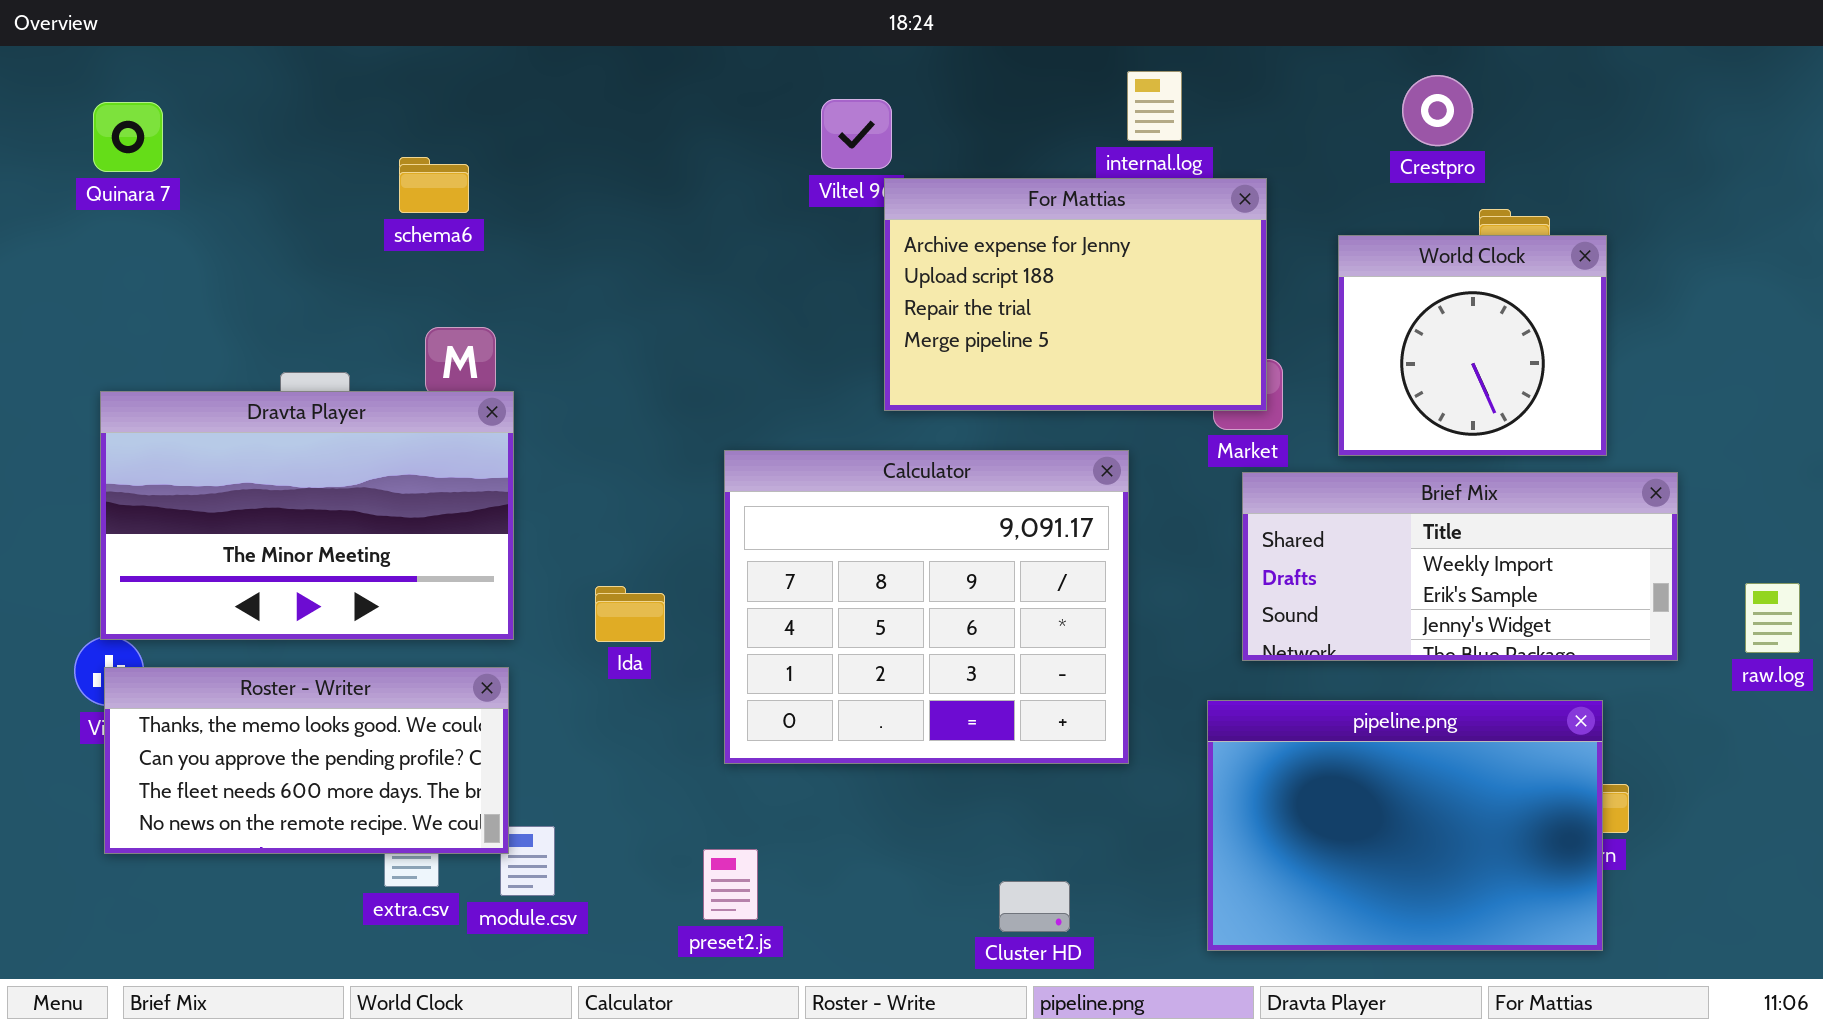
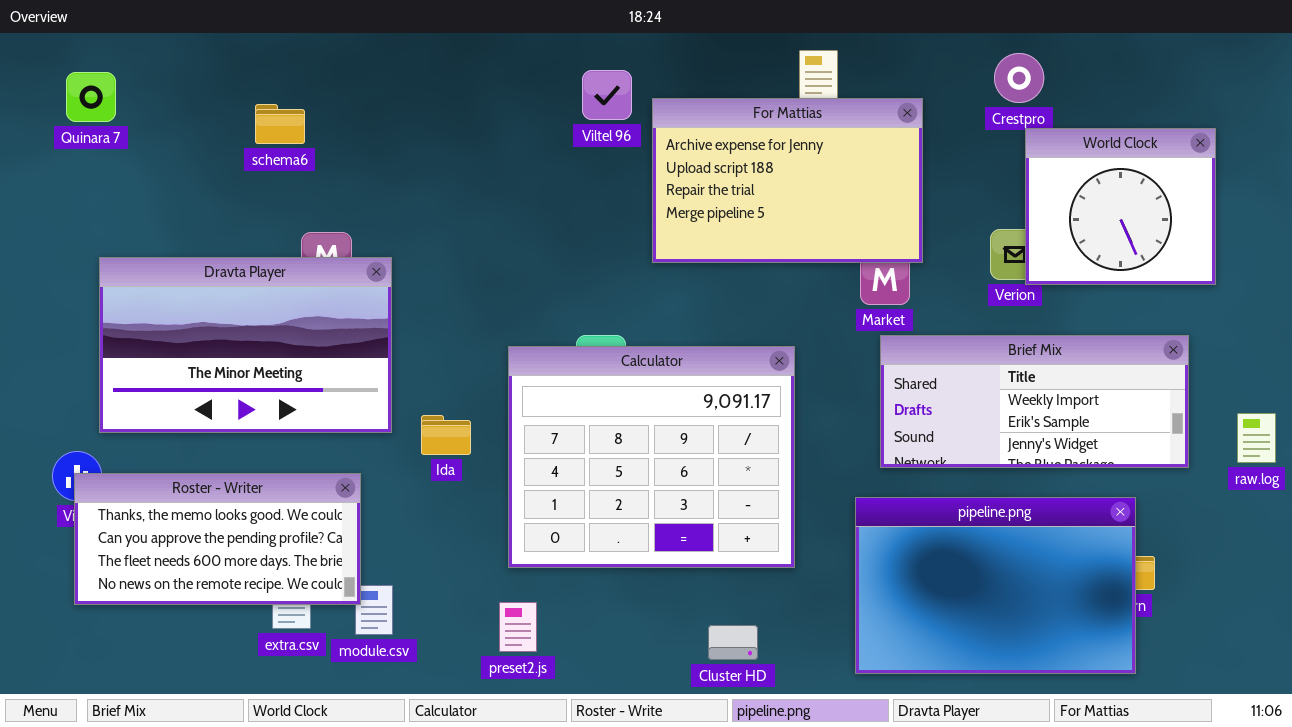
schema6: [399,157,469,213] -> [255,104,305,144], moved
For Mattias: [884,178,1267,411] -> [652,98,923,263], moved
World Clock: [1338,235,1607,456] -> [1025,128,1216,285], moved
Dravta Player: [100,391,514,640] -> [99,257,392,433], moved
Calculator: [724,450,1129,764] -> [508,346,795,568], moved

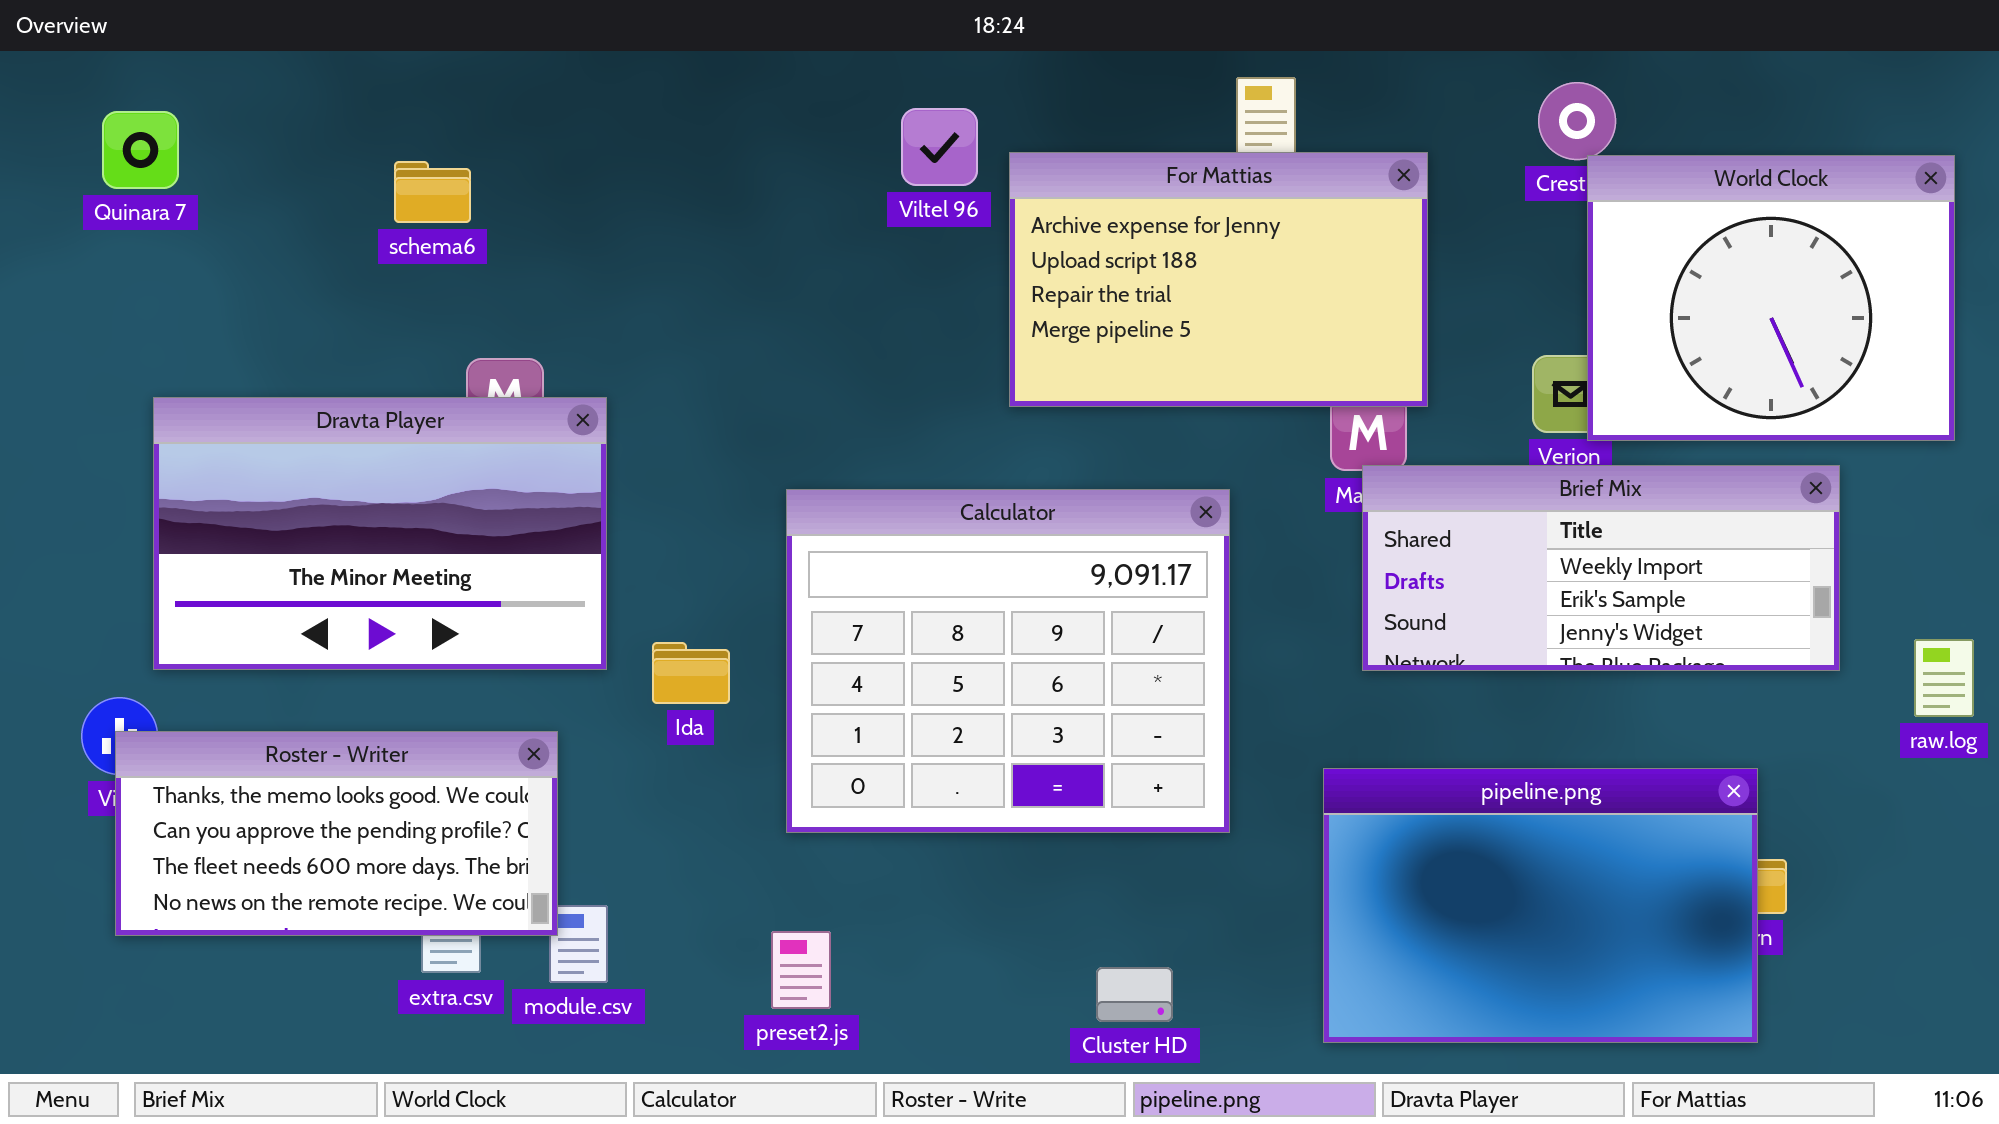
World Clock: [1025,128,1216,285] -> [1587,155,1955,441], resized
Brief Mix: [880,335,1189,468] -> [1362,465,1840,671], moved
Calculator: [508,346,795,568] -> [786,489,1230,833], moved

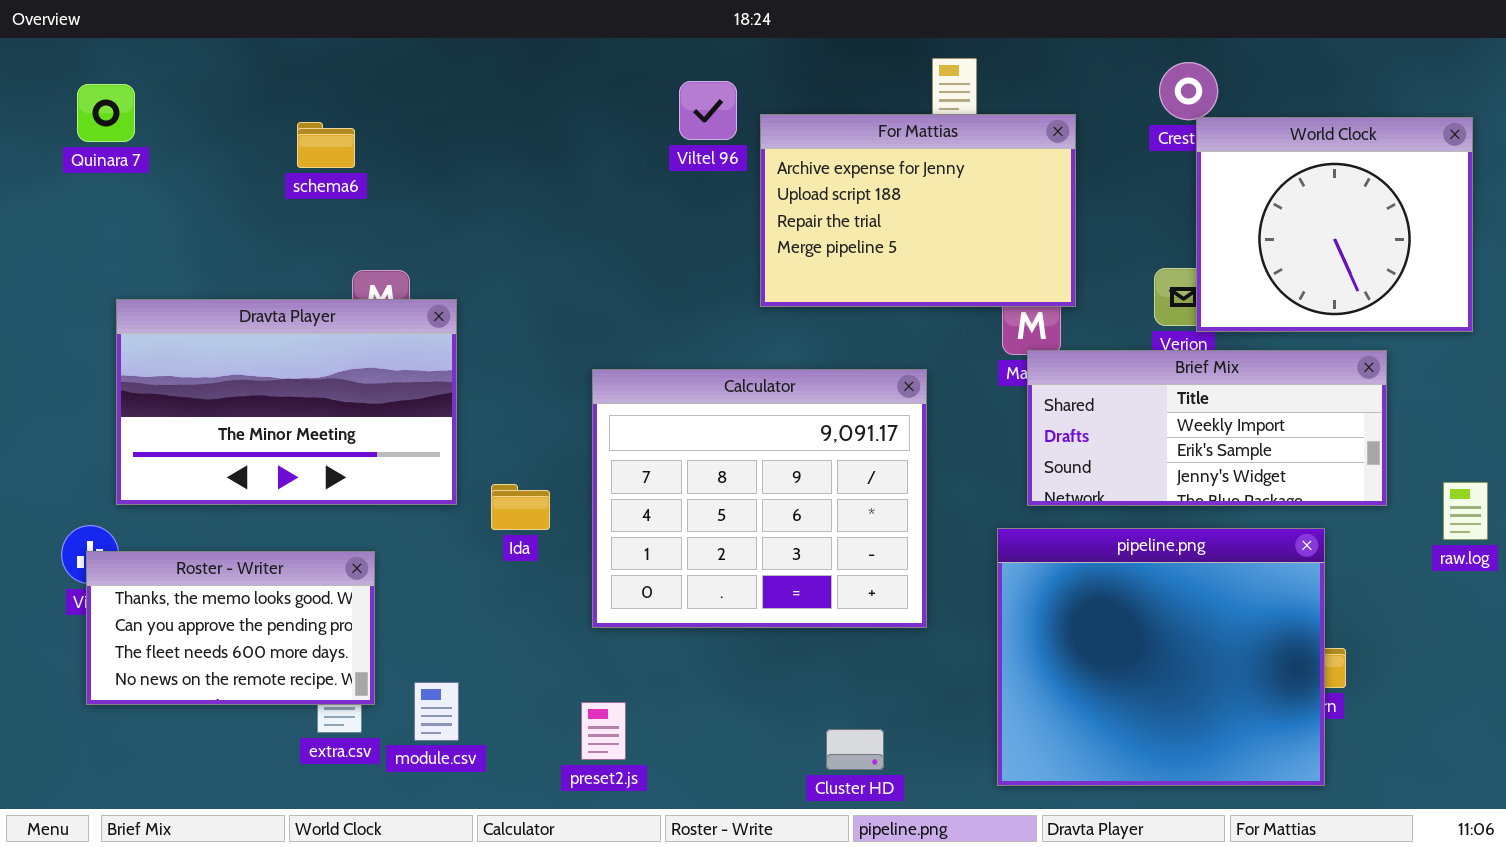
Roster - Writer: [115,731,558,936] -> [86,551,375,705], resized
pipeline.png: [1323,768,1758,1043] -> [997,528,1325,786], resized

